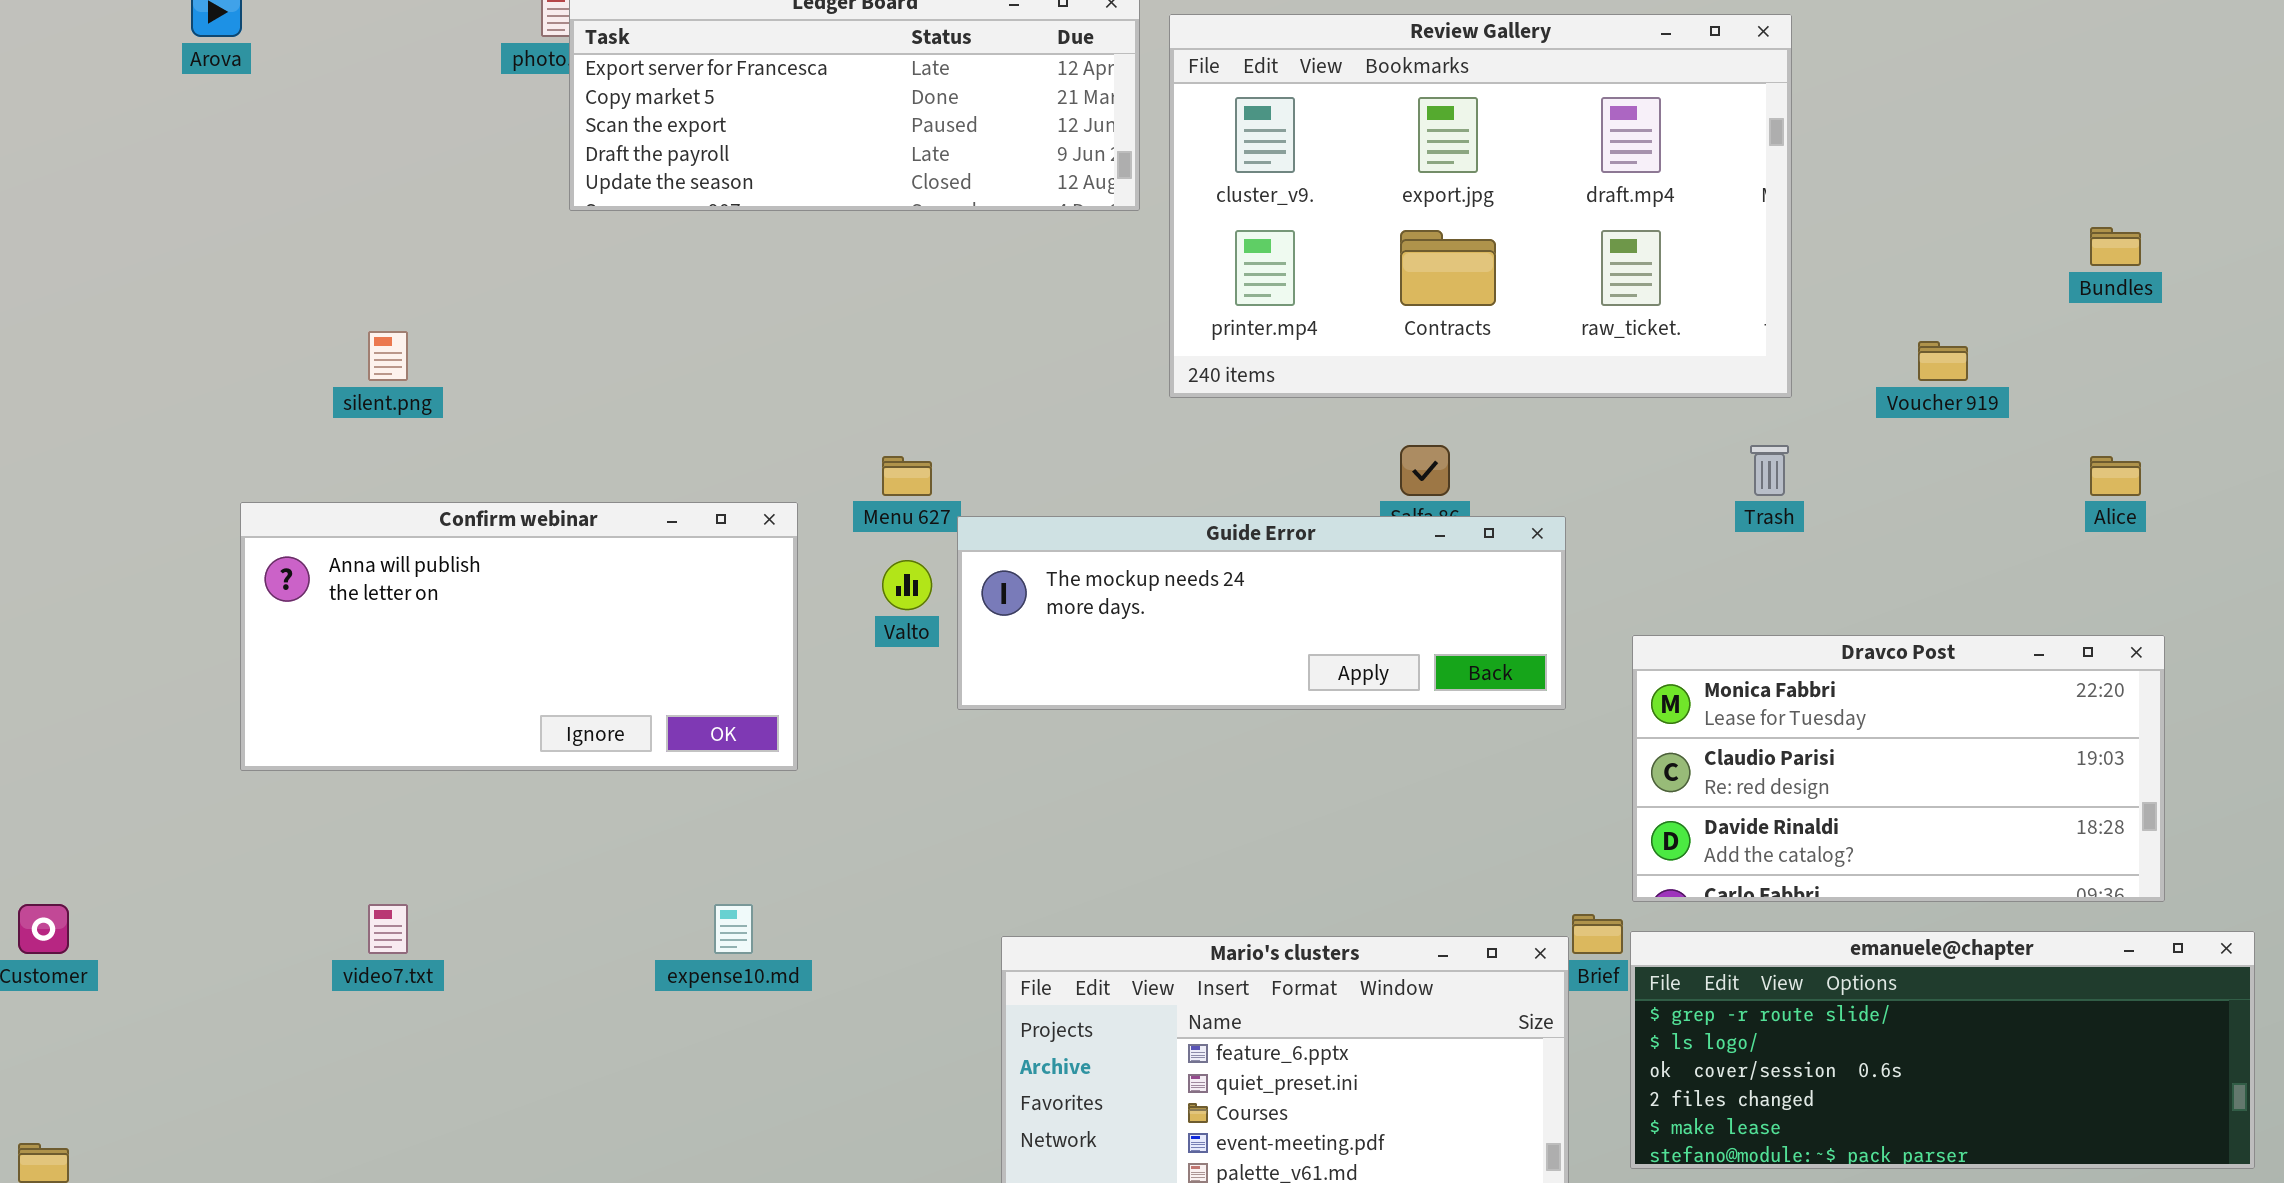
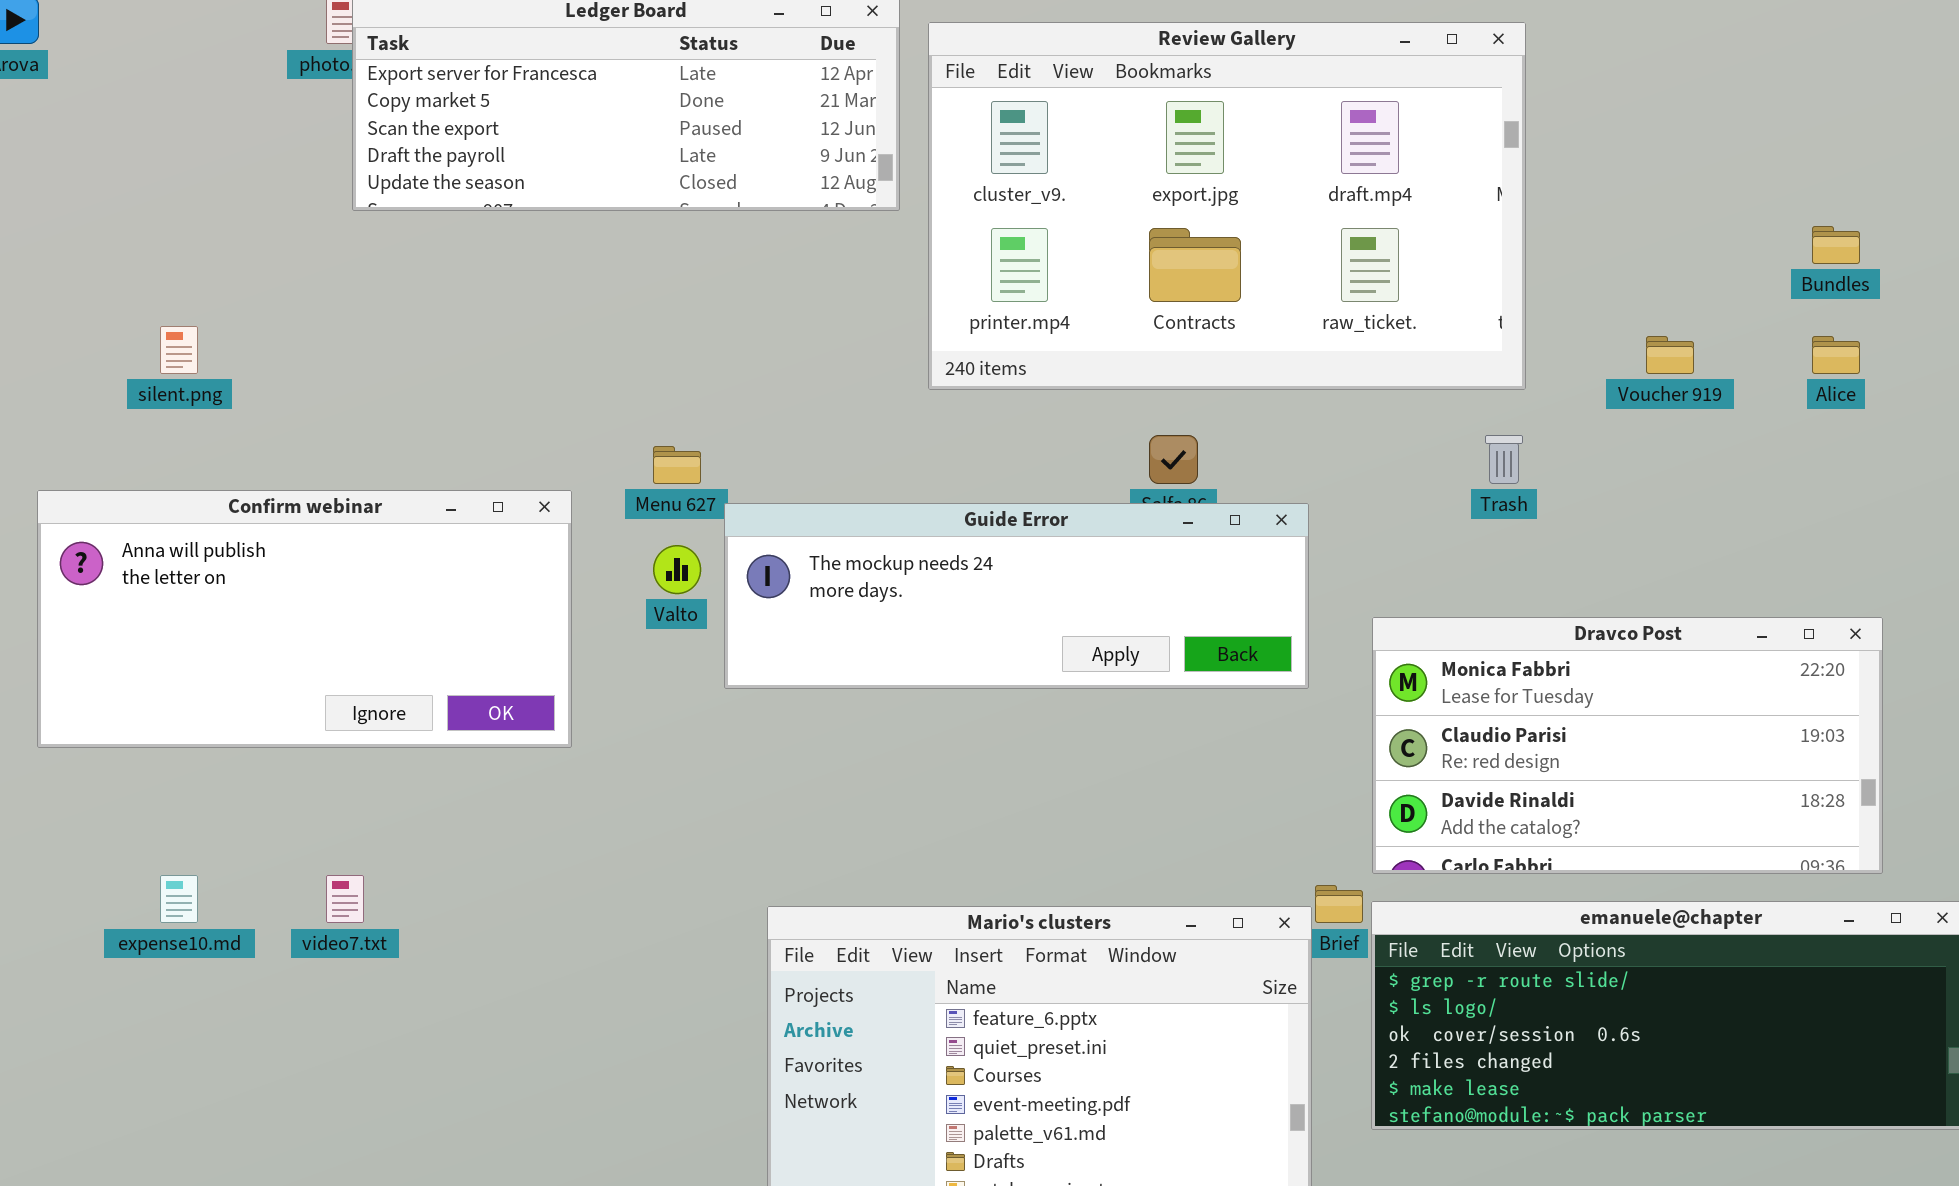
Alice: [2090,456,2141,496] -> [1812,336,1860,374], moved
video7.txt: [368,904,408,954] -> [326,875,364,923], moved
expense10.md: [714,904,753,954] -> [160,875,198,923], moved

